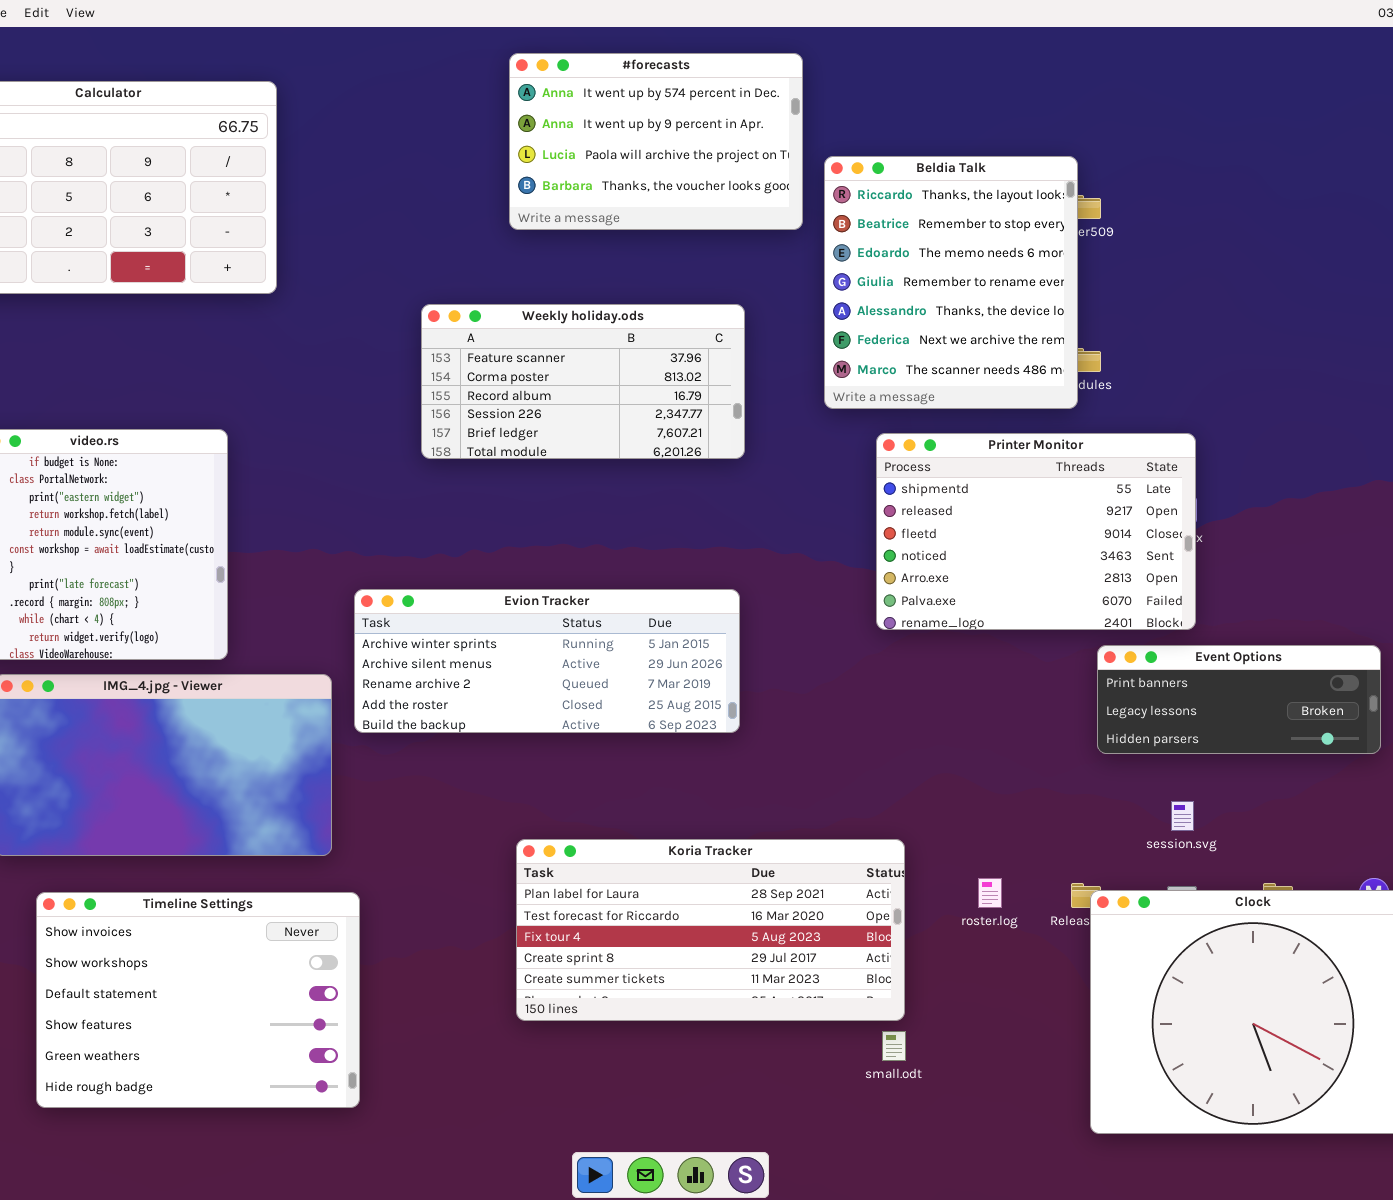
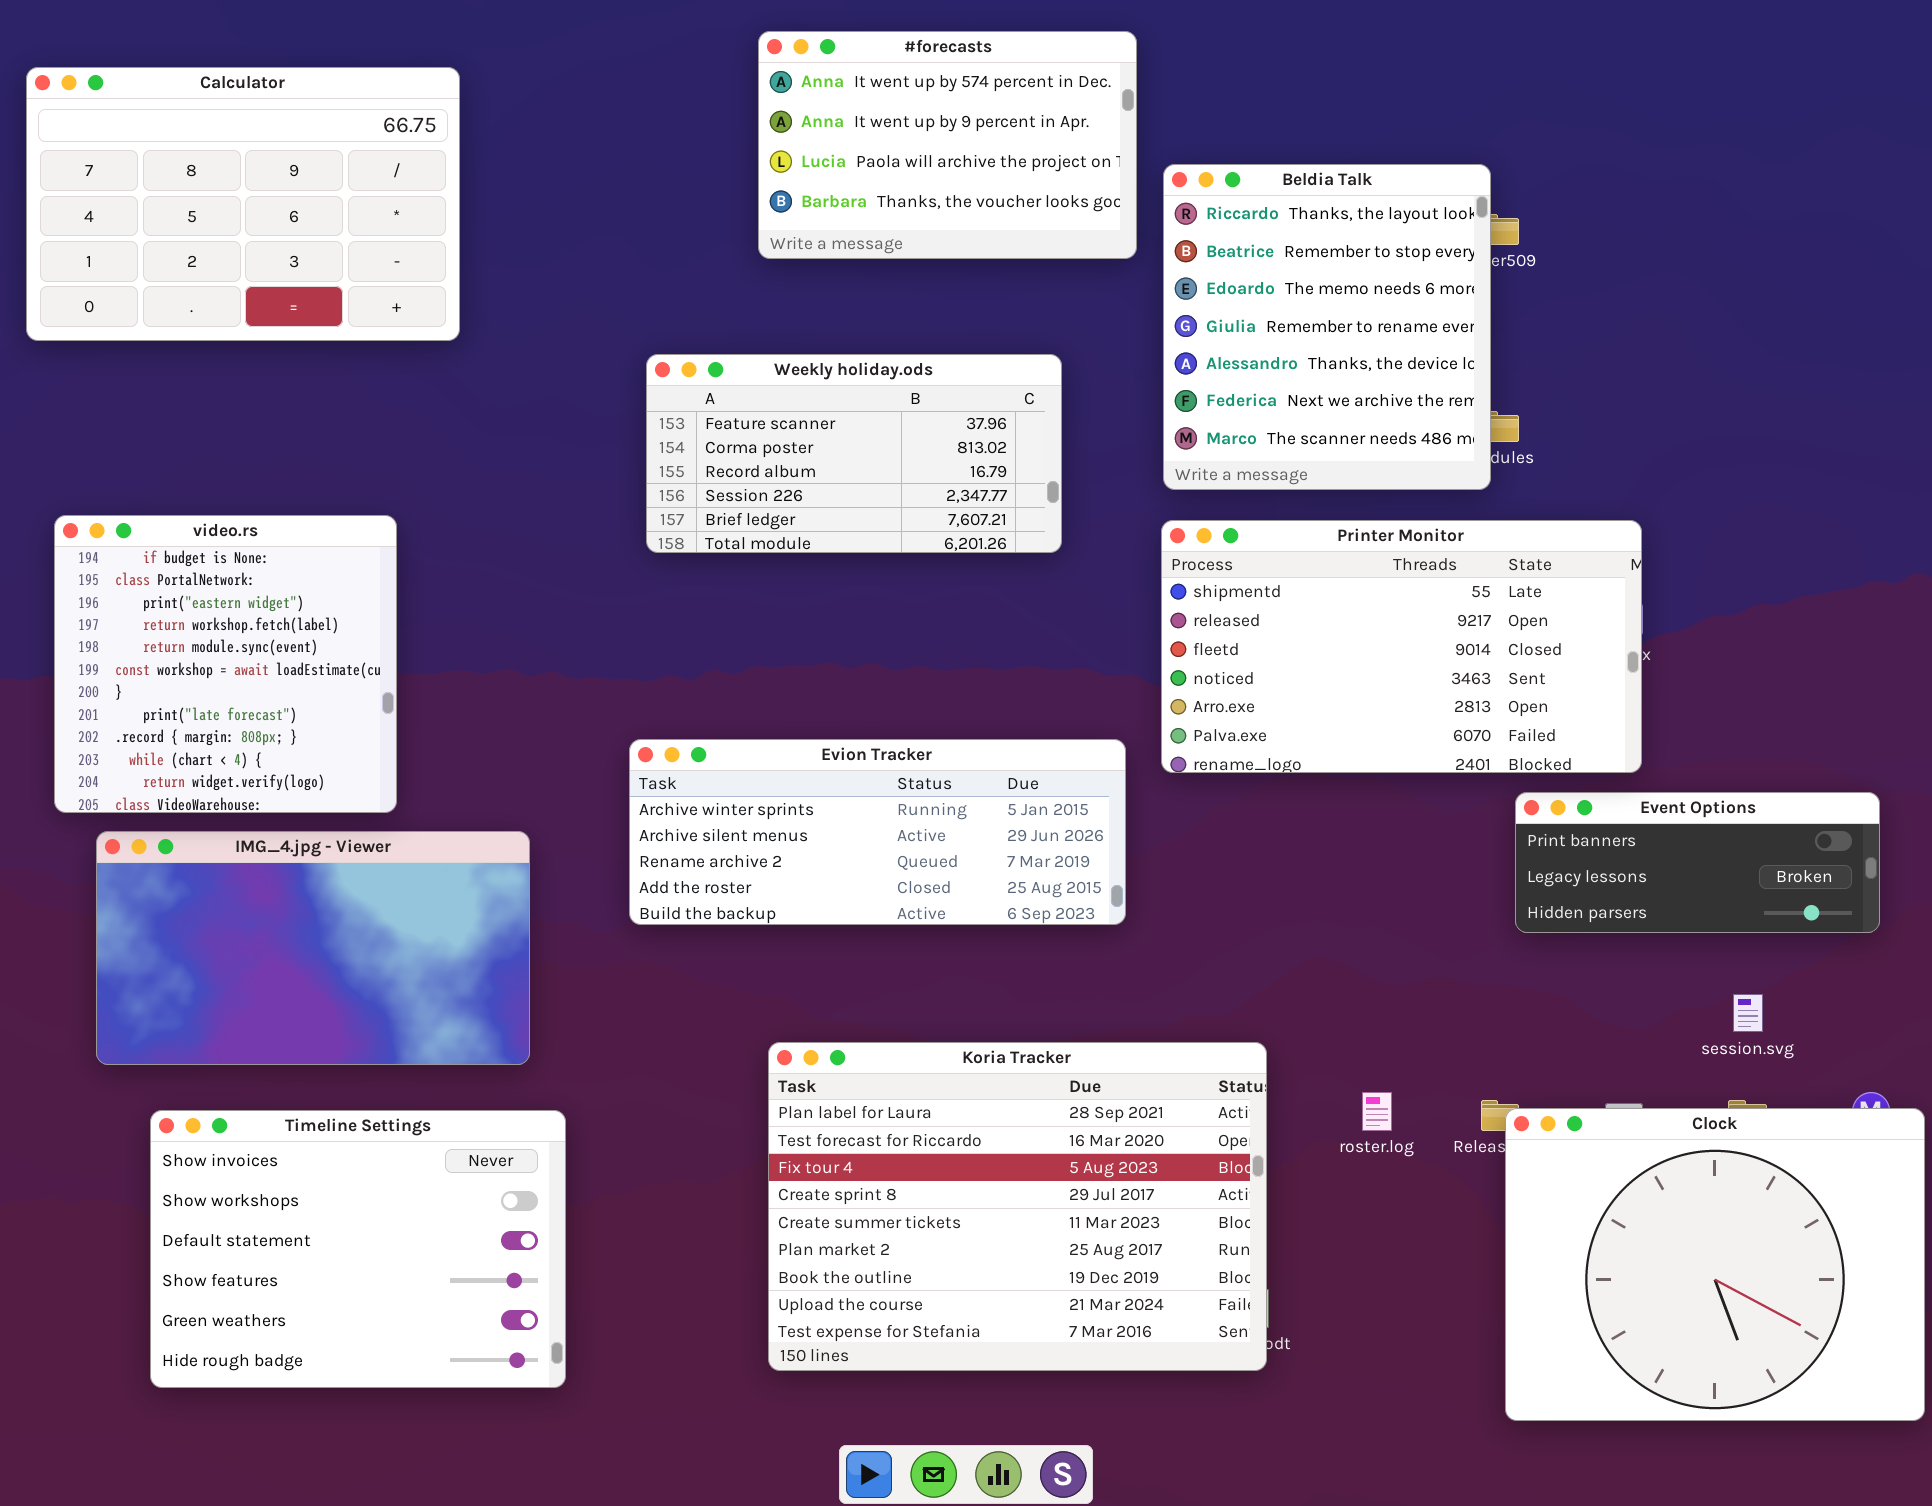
Printer Monitor: [876,433,1196,630] -> [1161,520,1642,773], resized
Evion Tracker: [354,589,740,733] -> [629,739,1126,925], moved
session.svg: [1171,801,1194,831] -> [1733,994,1763,1032], moved
Koria Tracker: [516,839,905,1021] -> [768,1042,1267,1371], resized

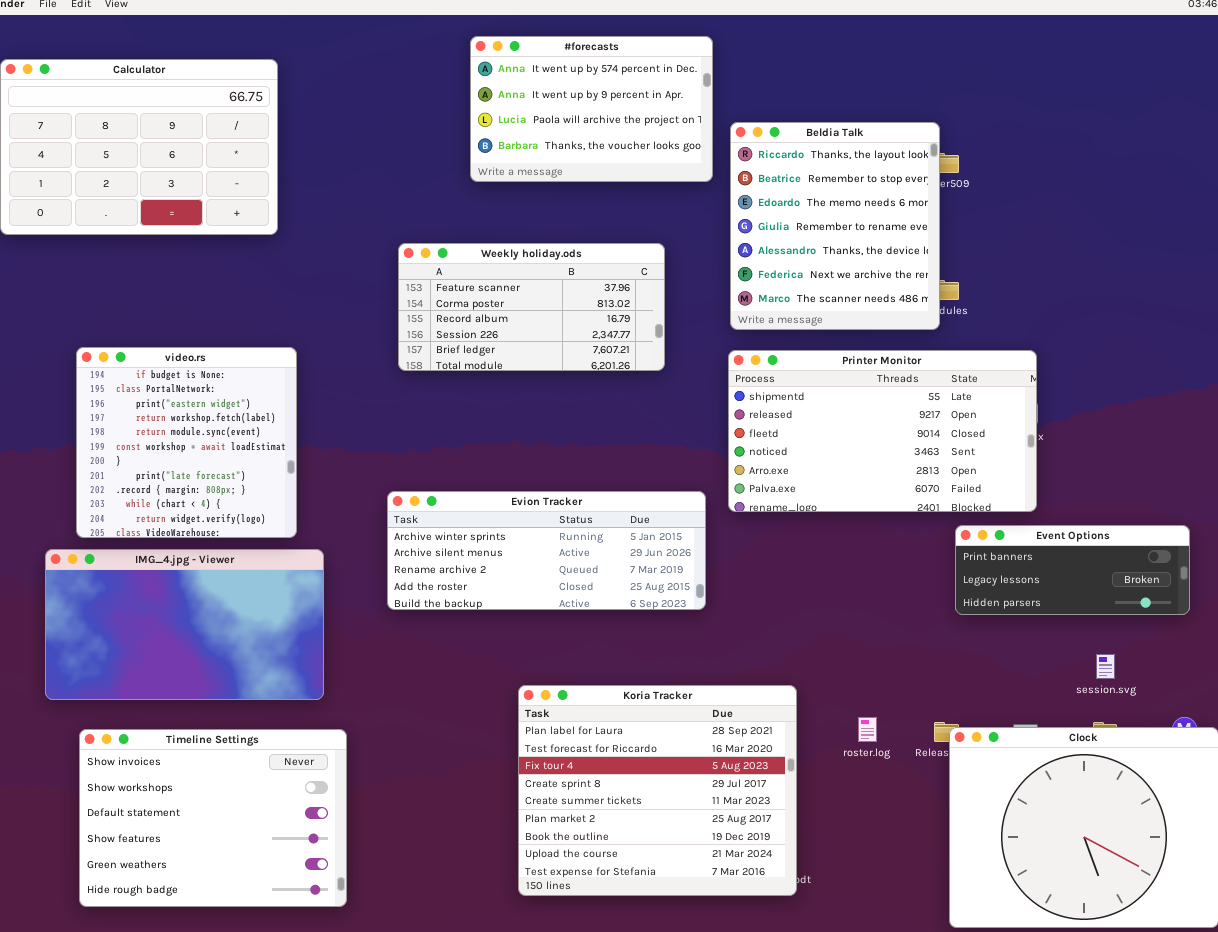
video.rs: [54,515,397,813] -> [76,347,297,538], moved
Koria Tracker: [768,1042,1267,1371] -> [518,685,797,896], resized

